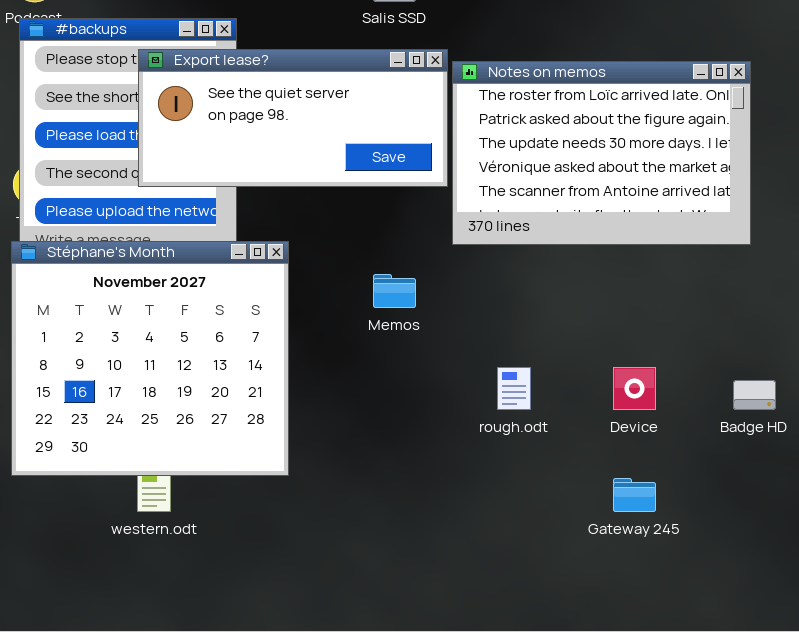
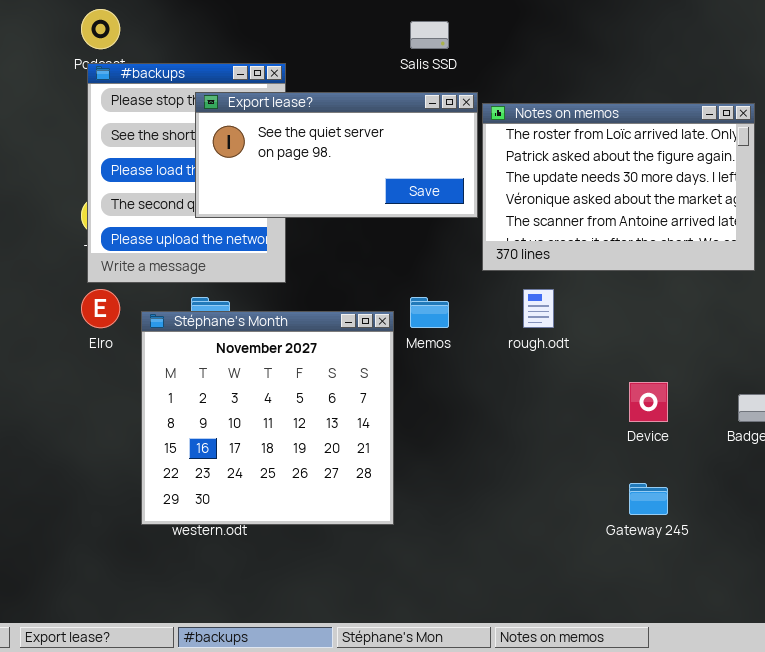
Stéphane's Month: [11,241,289,476] -> [141,311,394,525], moved
rough.odt: [497,367,531,410] -> [523,289,554,328], moved

